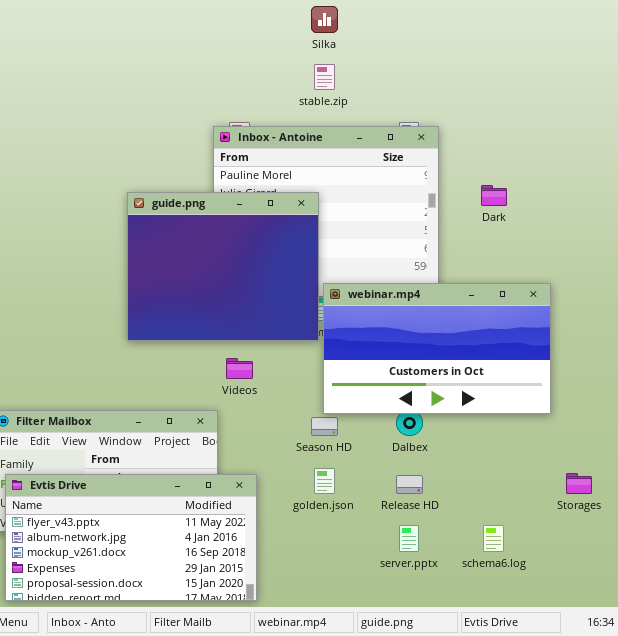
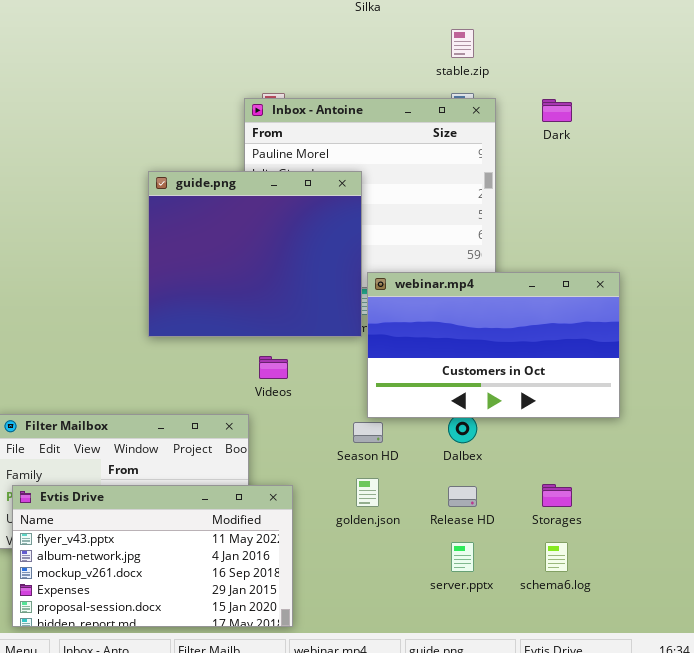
stable.zip: [314,64,335,90] -> [451,29,474,58], moved
Dark: [481,185,507,206] -> [542,99,572,122], moved
Storages: [566,473,592,494] -> [542,484,572,507], moved

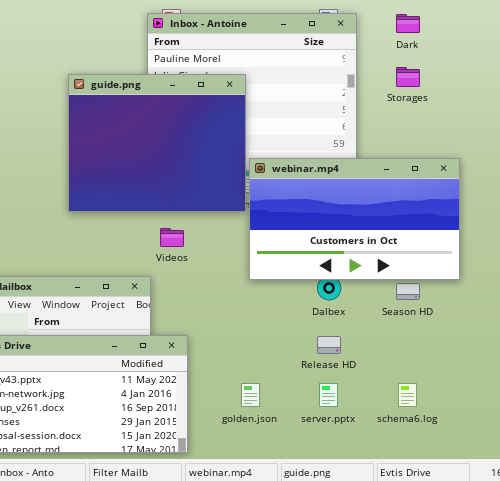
Season HD: [353,422,383,443] -> [396,283,420,300], moved
golden.json: [356,478,379,507] -> [241,383,260,407], moved
Storages: [542,484,572,507] -> [396,67,420,87], moved

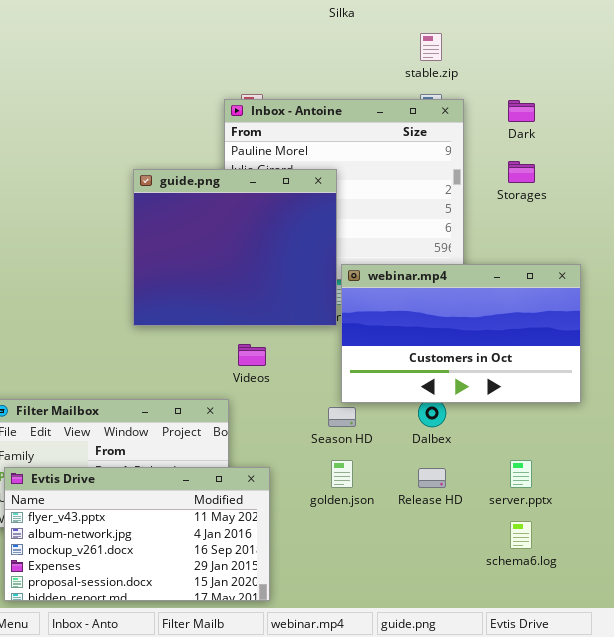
Season HD: [396,283,420,300] -> [328,407,356,427], moved
golden.json: [241,383,260,407] -> [331,460,353,488], moved
server.pptx: [319,383,338,407] -> [510,460,532,488], moved

